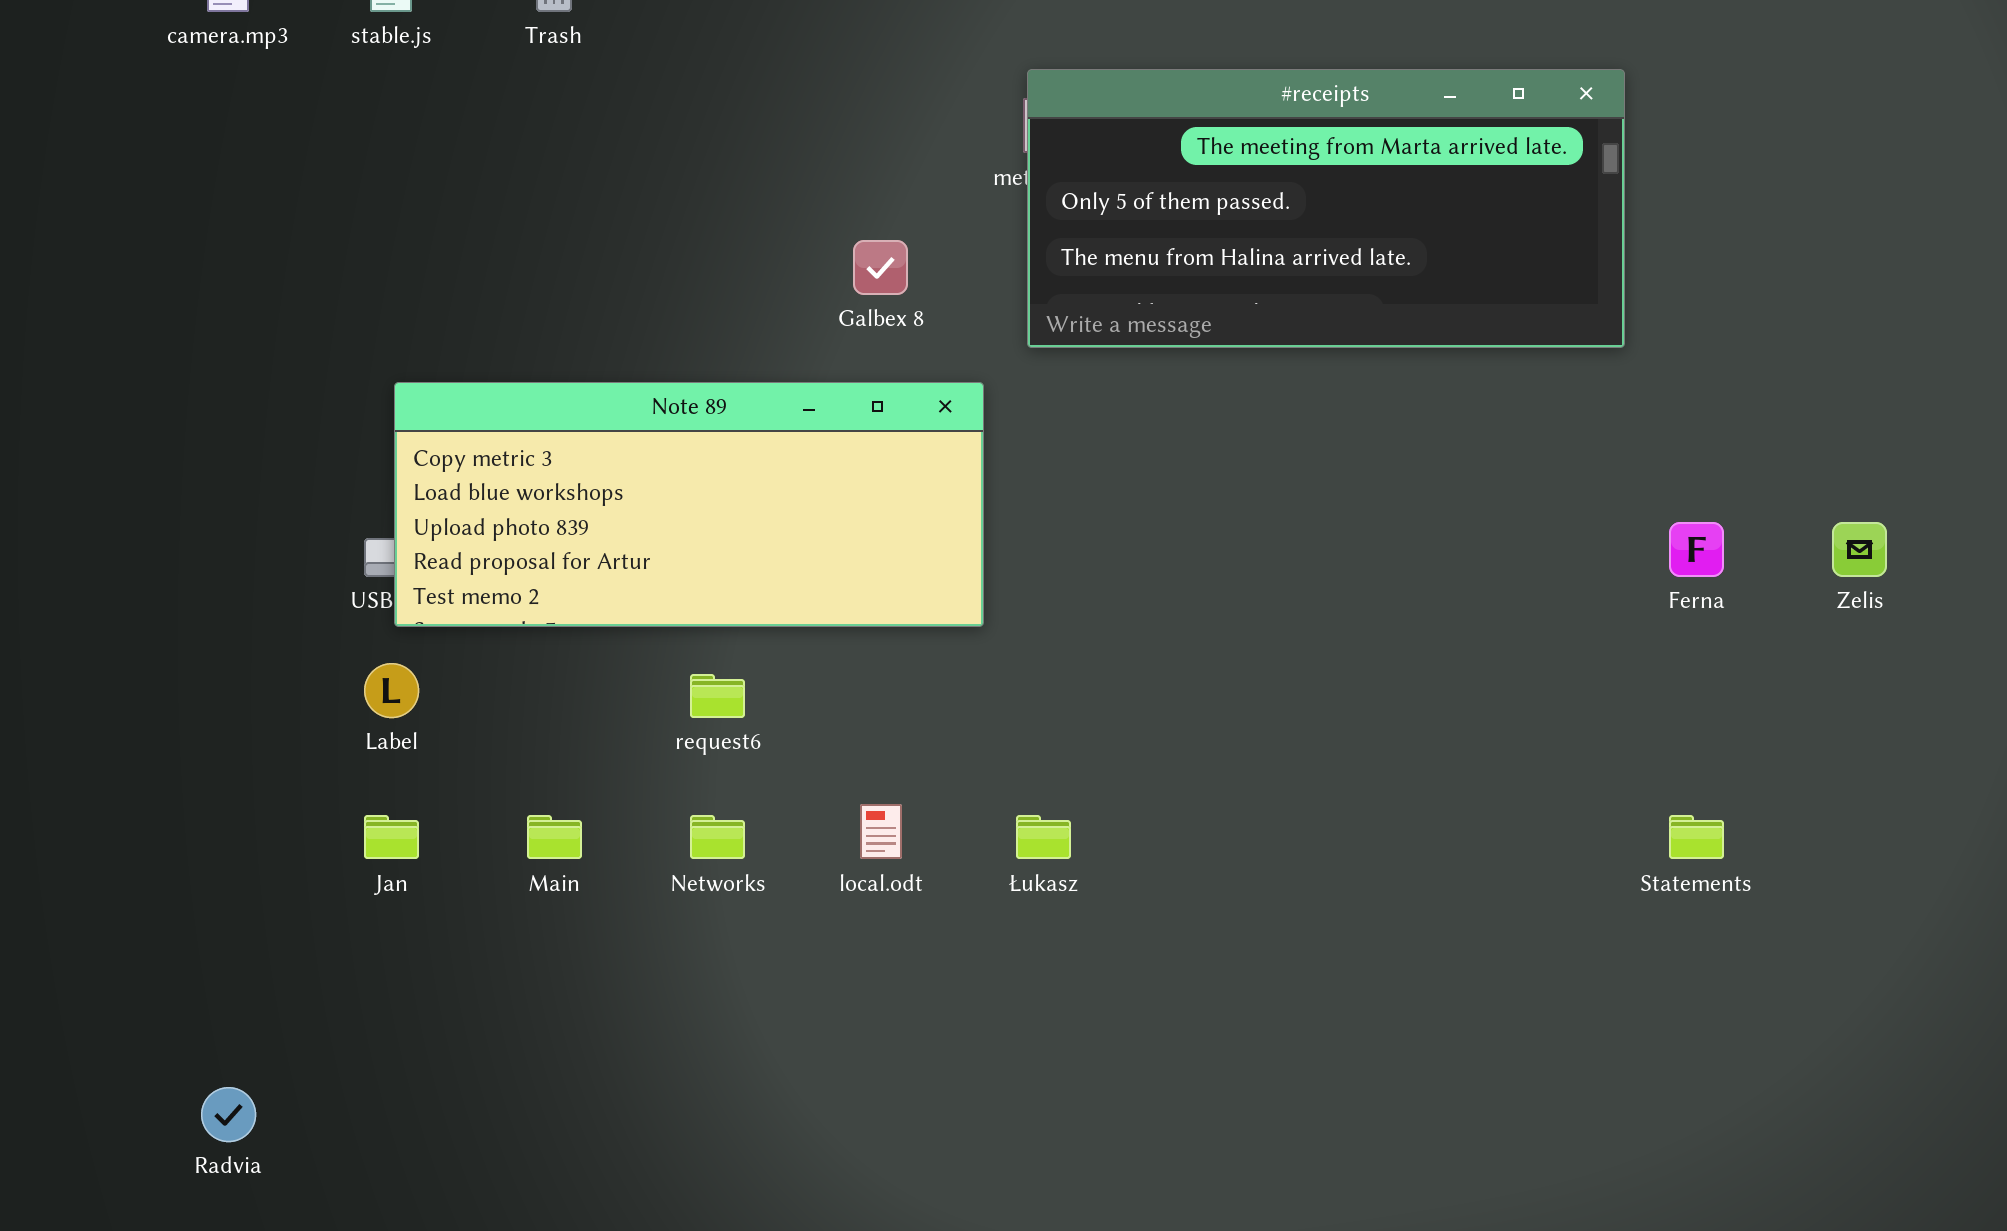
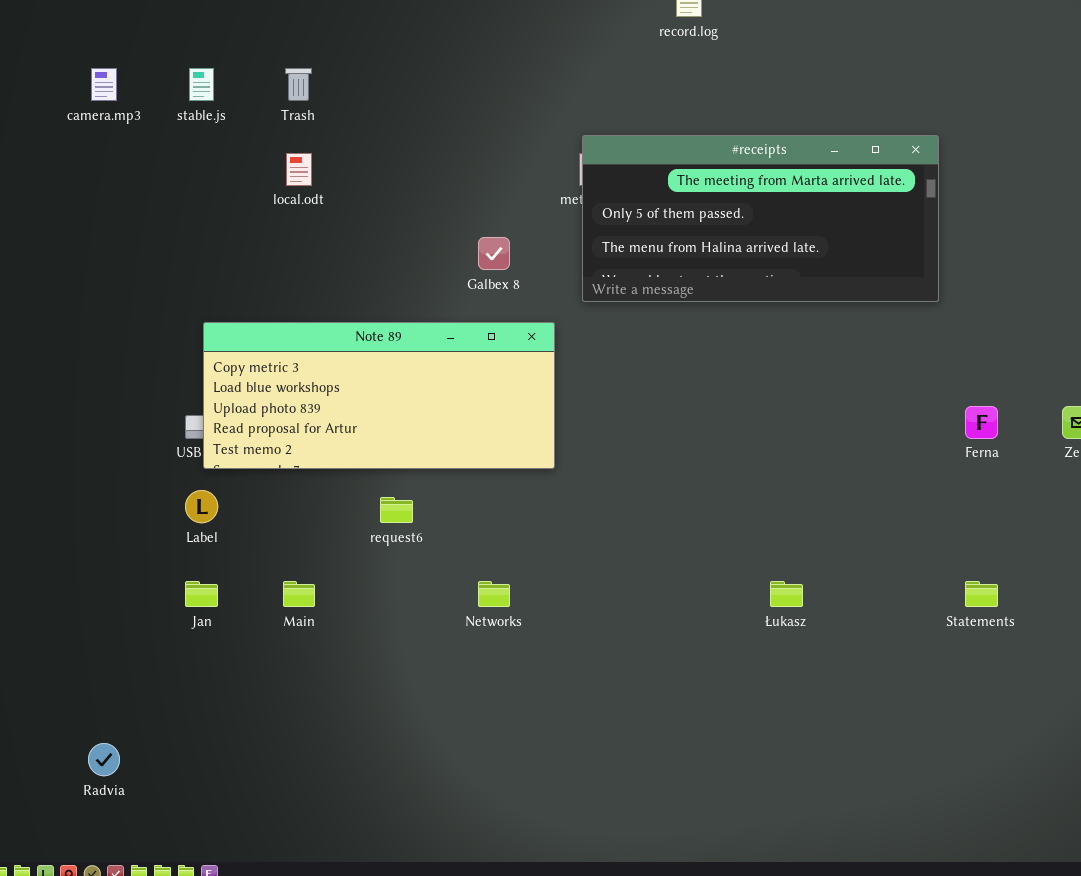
local.odt: [860,804,902,859] -> [286,153,312,186], moved
Networks: [690,815,745,859] -> [478,581,510,607], moved
Łukasz: [1016,815,1071,859] -> [770,581,803,607], moved

